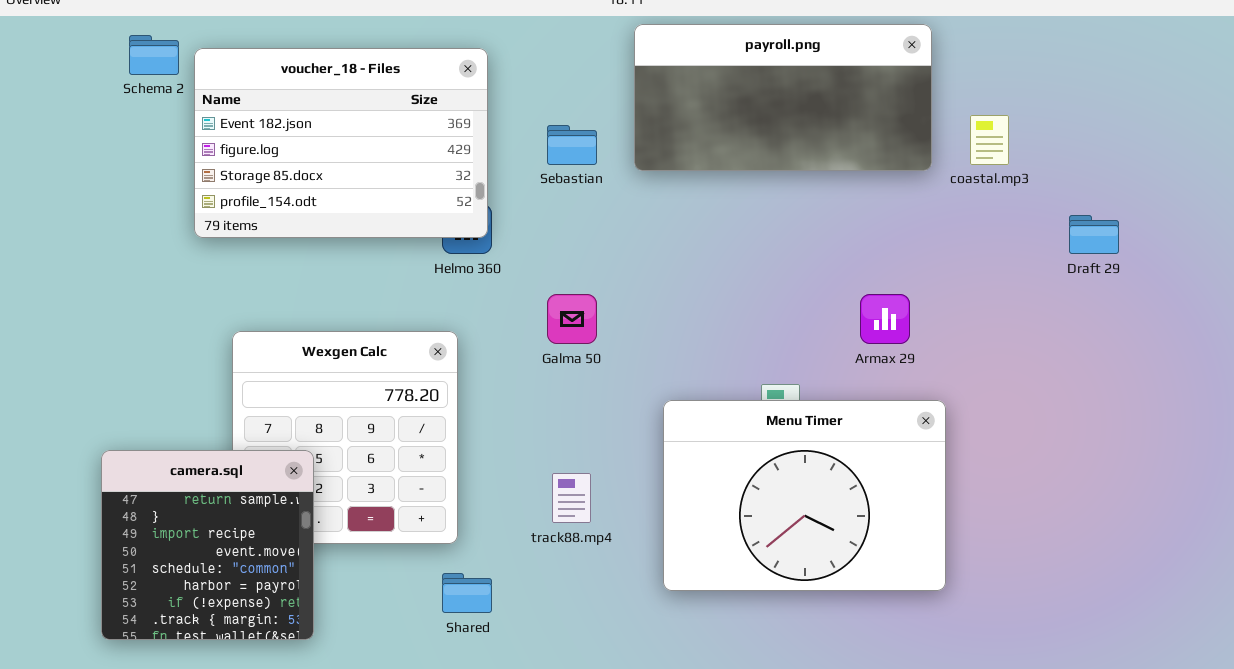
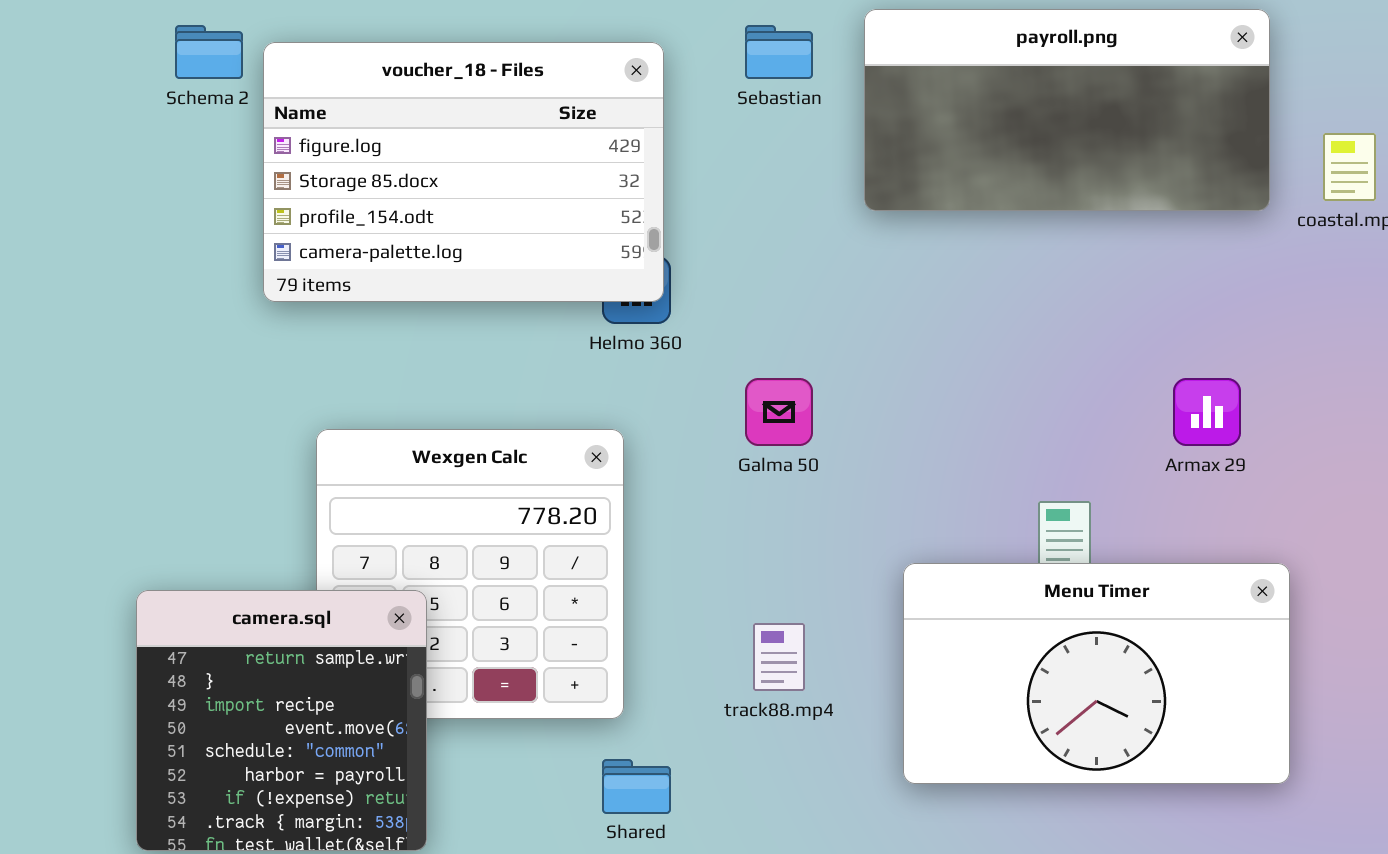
voucher_18 - Files: [194,48,488,238] -> [263,42,664,302], scrolled down 1 row
Sebastian: [547,125,597,165] -> [745,25,813,79], moved
Menu Timer: [663,400,946,591] -> [903,563,1290,784], resized

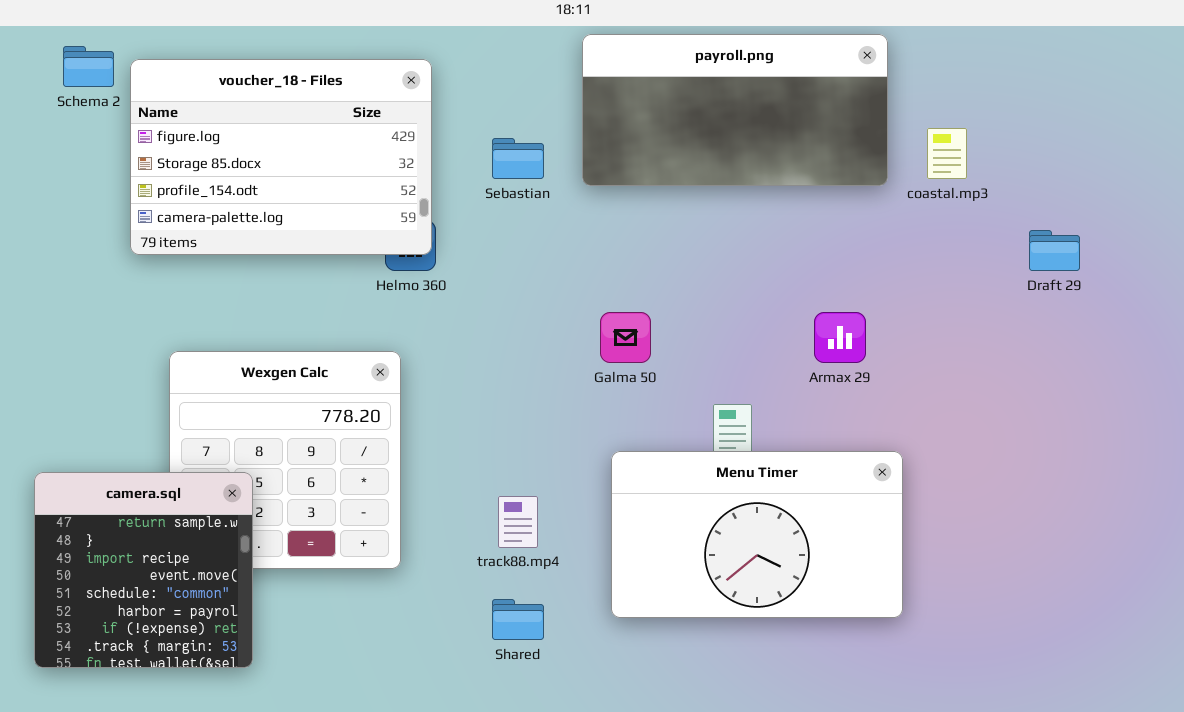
Sebastian: [745,25,813,79] -> [492,138,544,179], moved
Galma 50: [745,378,813,446] -> [600,312,651,363], moved
Shared: [602,759,671,814] -> [492,599,544,640], moved

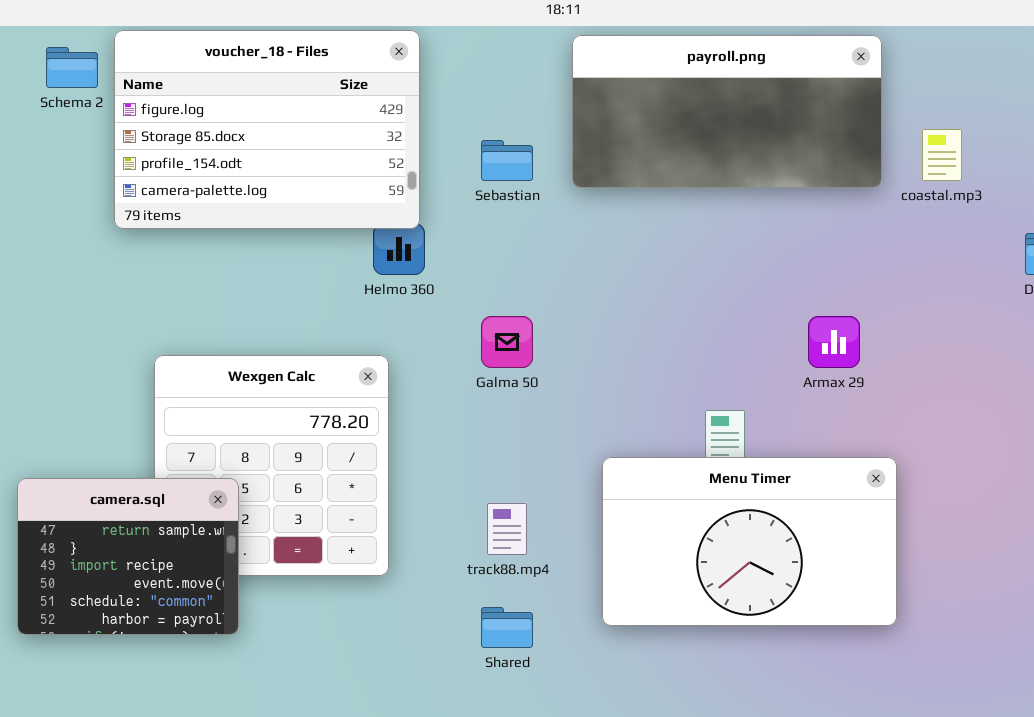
voucher_18 - Files: [130,59,432,255] -> [114,30,420,229], moved
Galma 50: [600,312,651,363] -> [481,316,533,368], moved
camera.sql: [34,472,253,668] -> [17,478,239,635], resized

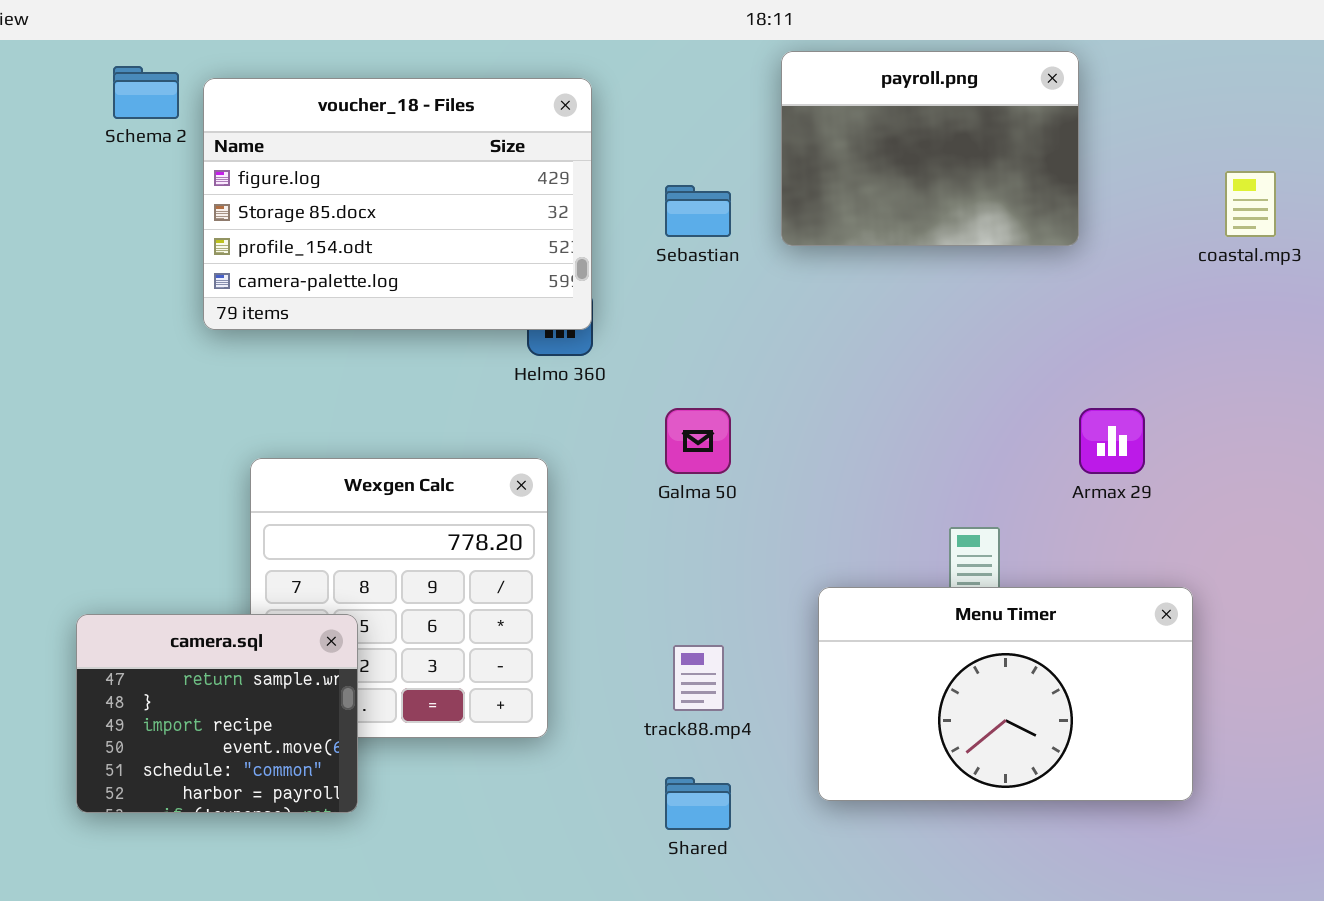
voucher_18 - Files: [114,30,420,229] -> [203,78,592,330], moved
payroll.png: [572,35,882,188] -> [781,51,1079,246], resized

